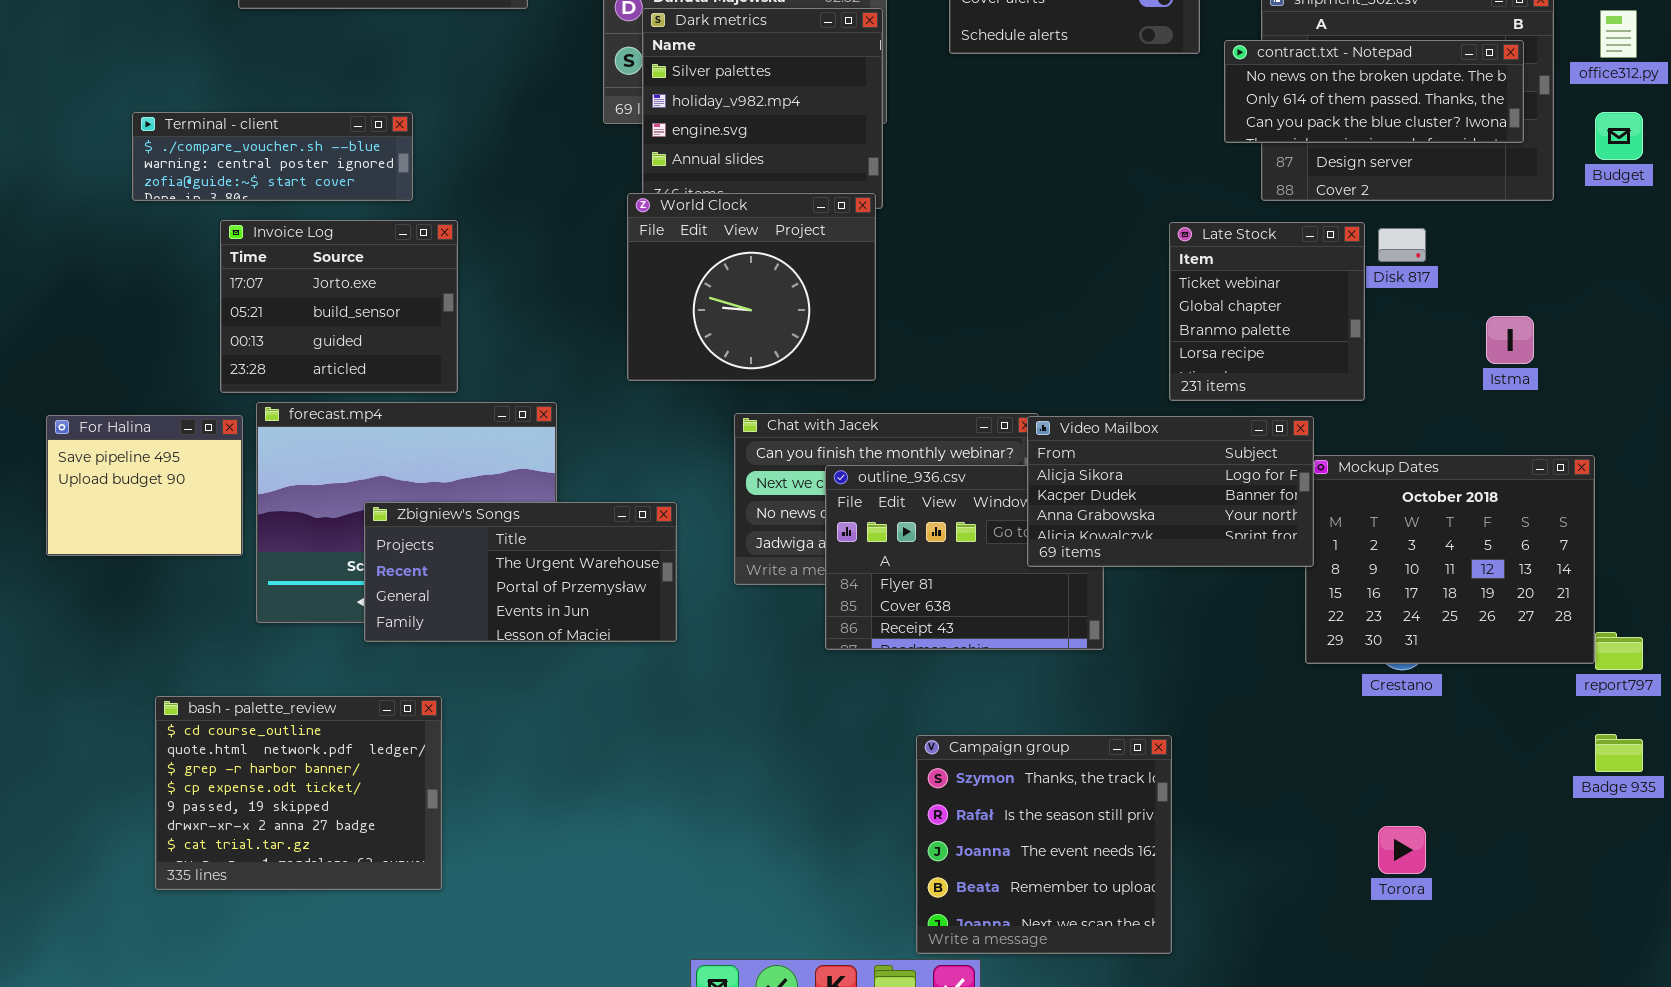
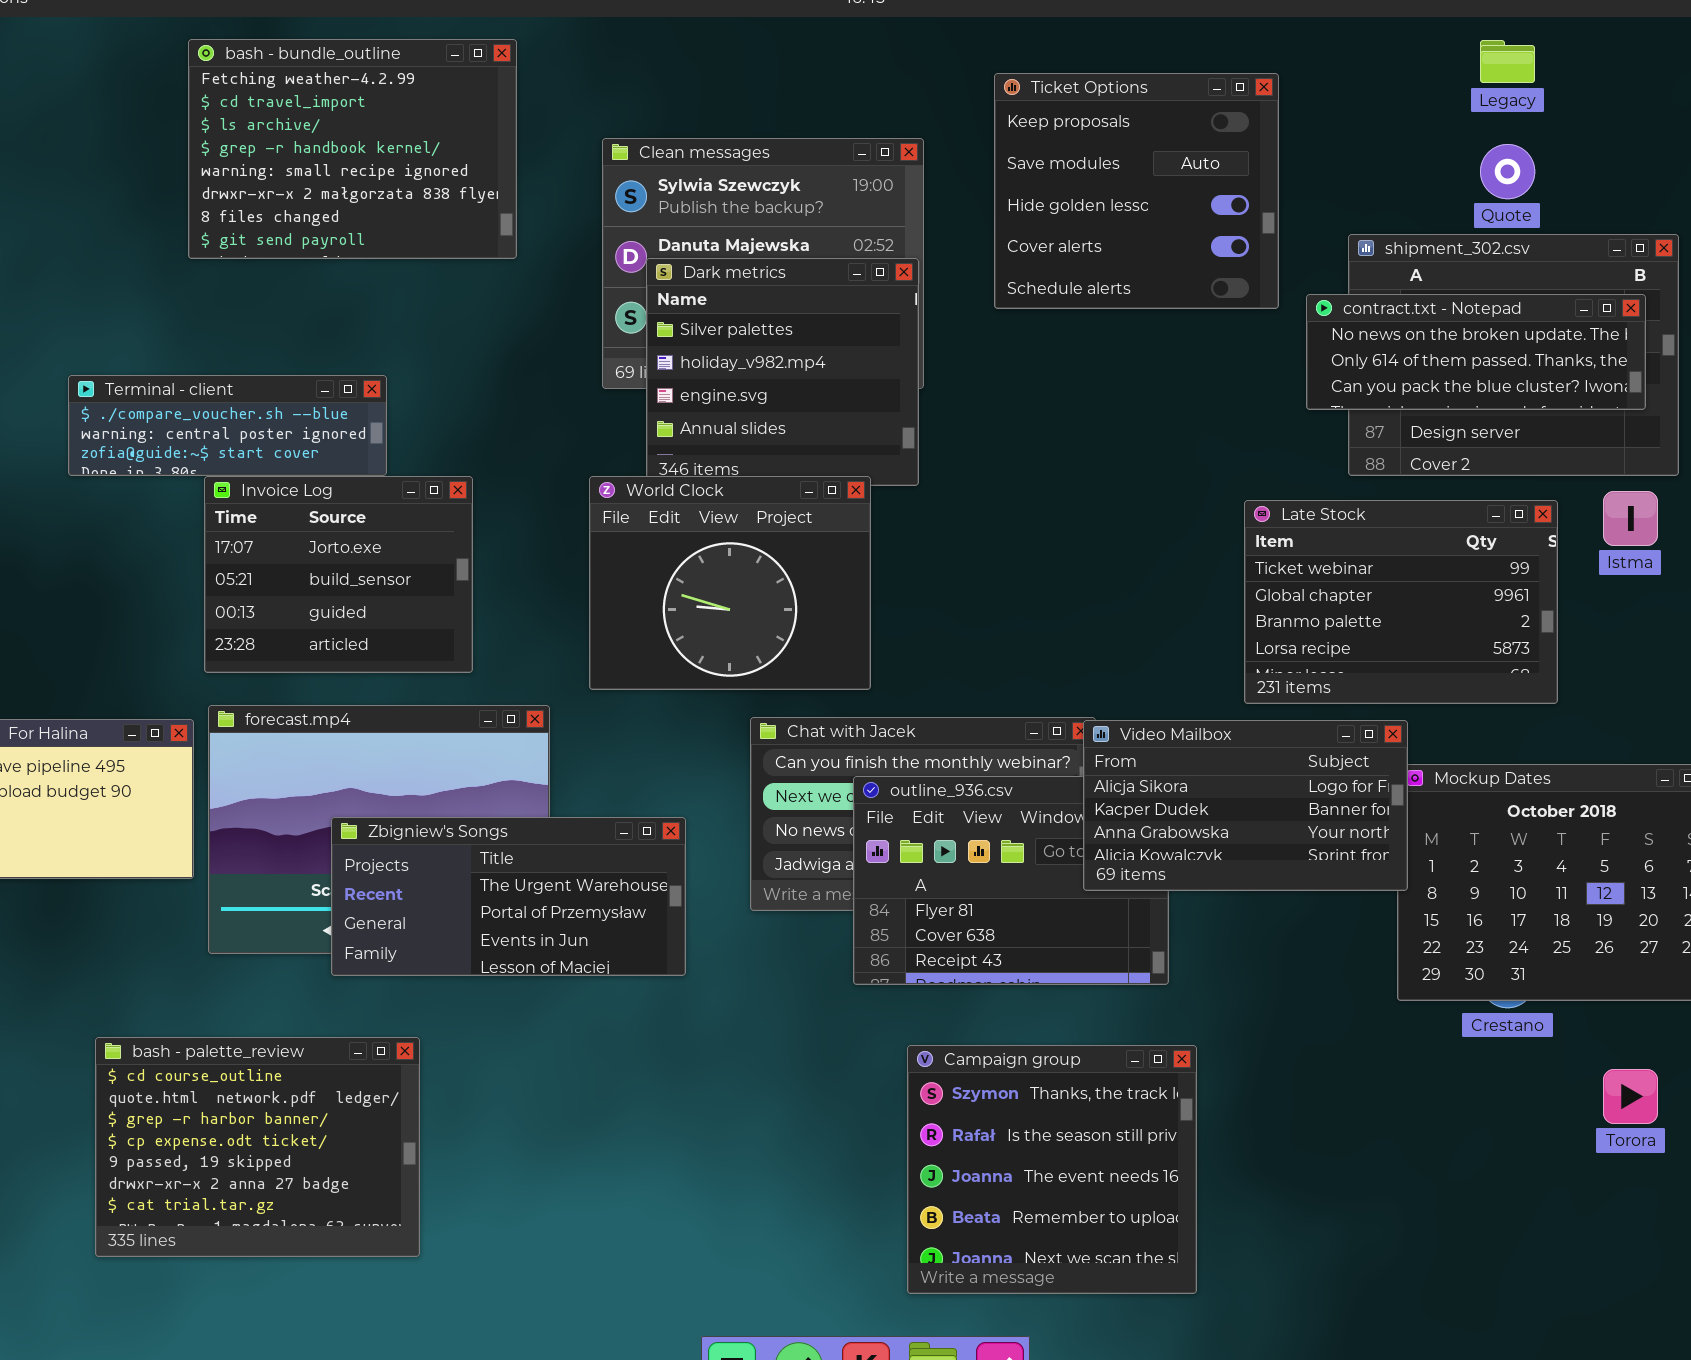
World Clock: [627,193,876,381] -> [589,476,871,690], moved
Invoice Log: [220,220,458,393] -> [204,476,473,673], moved
Late Stock: [1169,222,1365,401] -> [1244,500,1558,704], resized
Istma: [1486,316,1534,364] -> [1603,491,1658,546], moved
Campaign group: [916,735,1172,954] -> [907,1045,1197,1294], moved
Torora: [1378,826,1426,874] -> [1603,1069,1658,1124], moved

